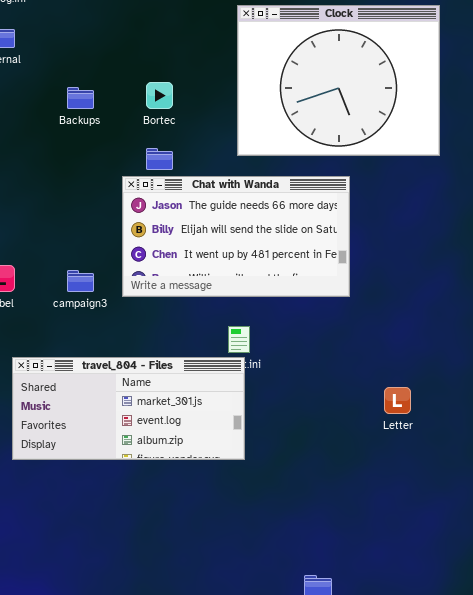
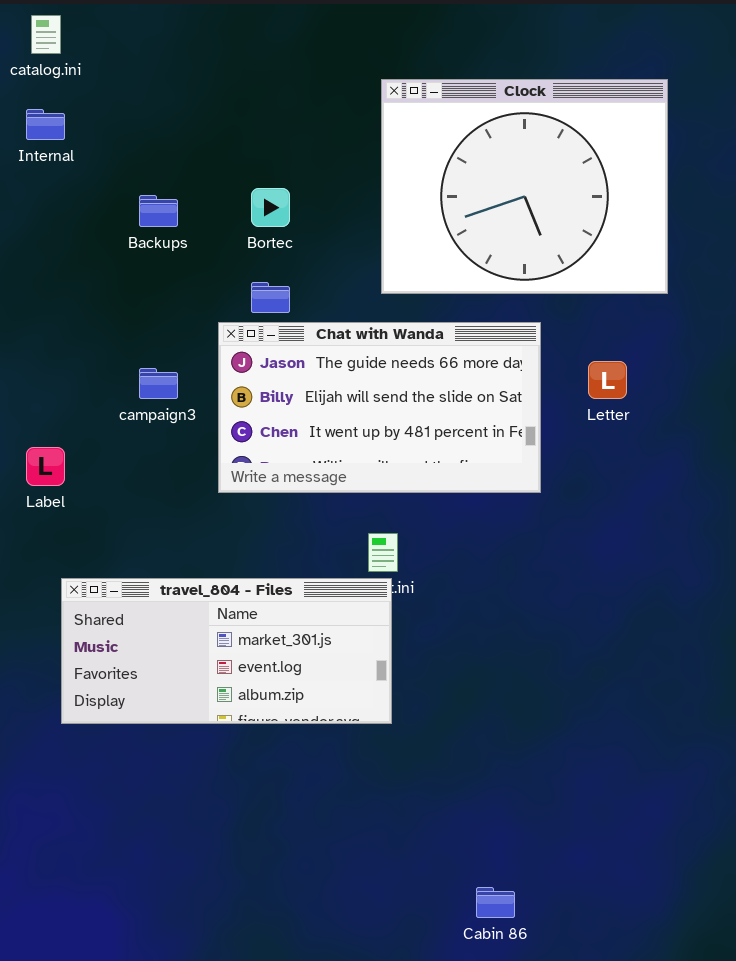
campaign3: [67,270,94,292] -> [139,368,178,399], moved
Letter: [384,387,411,414] -> [588,361,627,399], moved

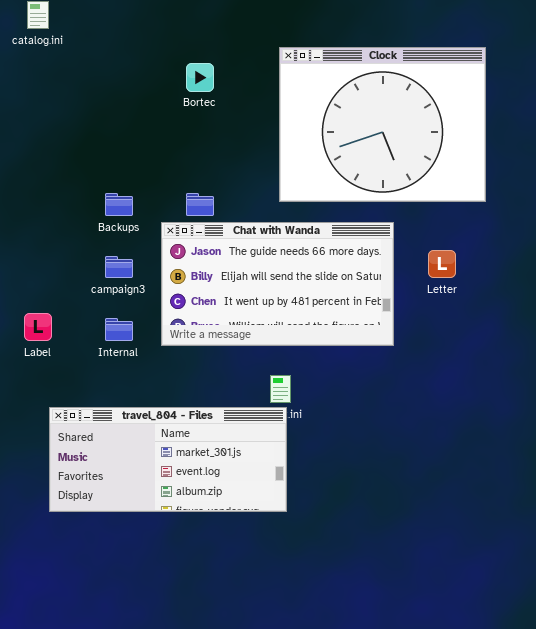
Internal: [26,109,65,140] -> [105,318,133,341], moved
Bortec: [251,188,290,227] -> [186,63,214,92], moved
Backups: [139,195,178,227] -> [105,193,133,216], moved

